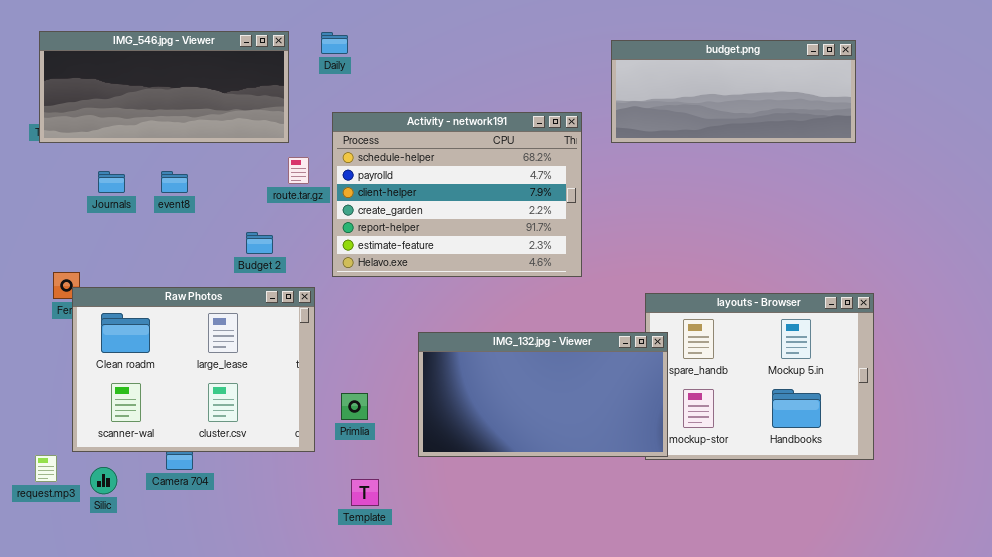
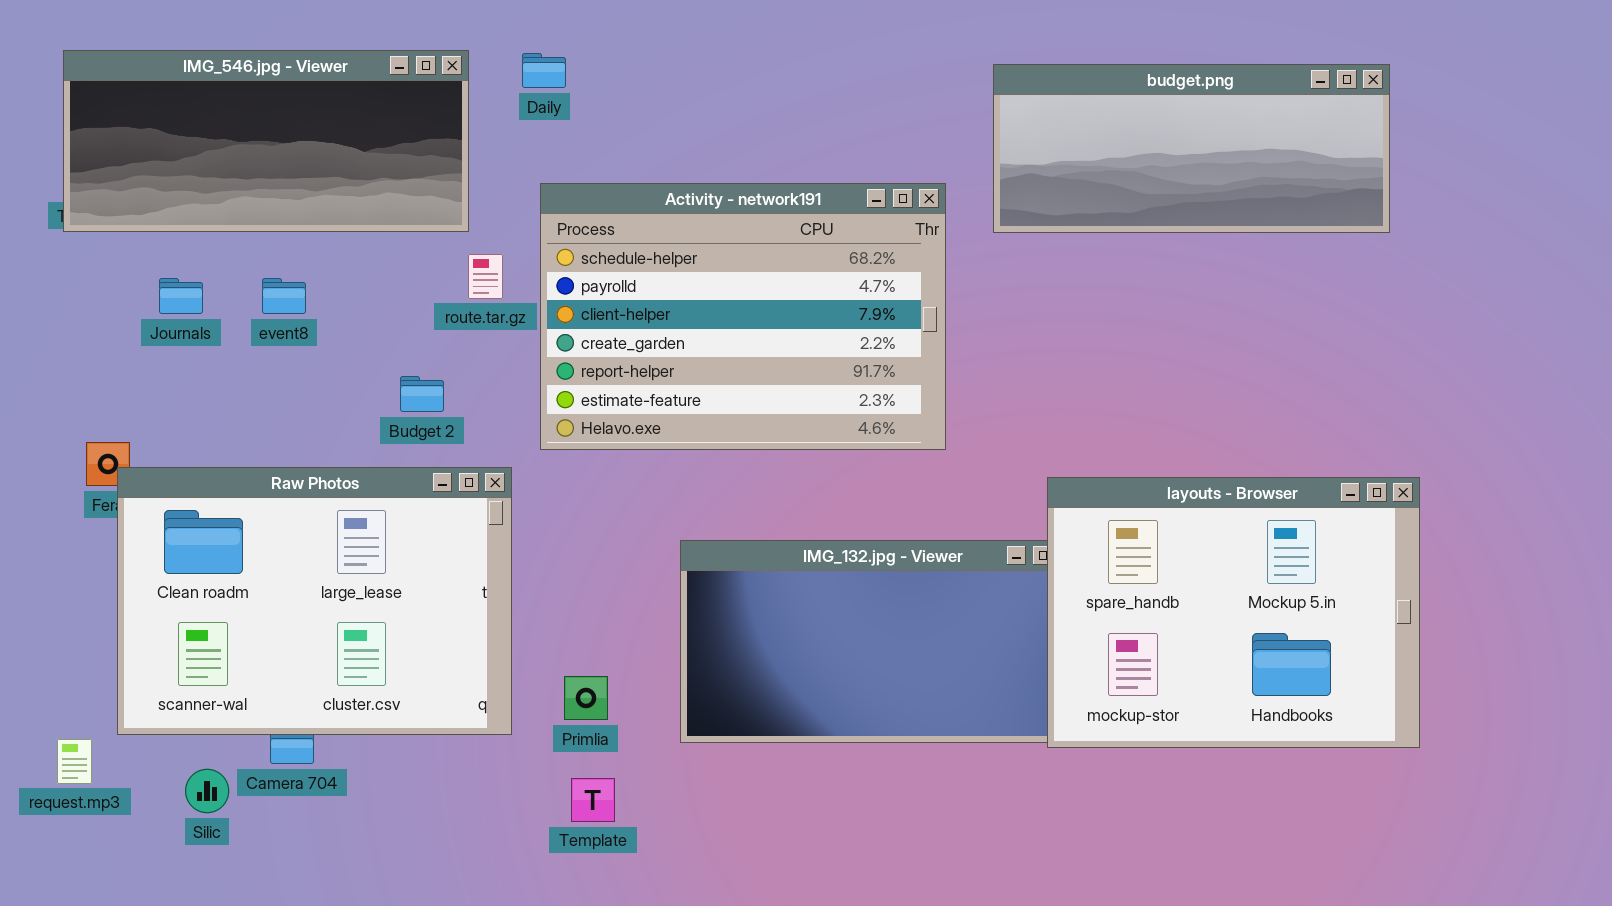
layouts - Browser: [645,293,874,460] -> [1047,477,1420,748], raised
Primlia: [341,393,368,420] -> [564,676,608,720], moved
Silic: [90,467,117,494] -> [185,769,229,813], moved

